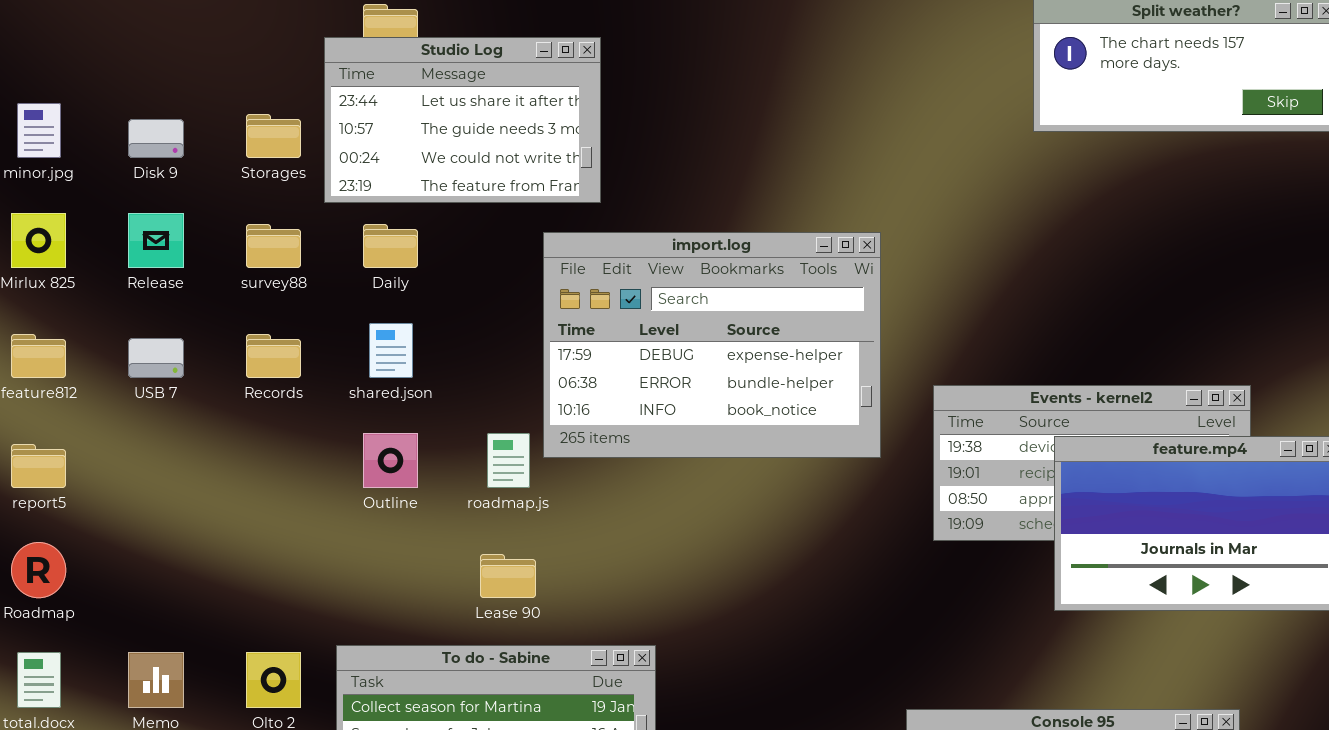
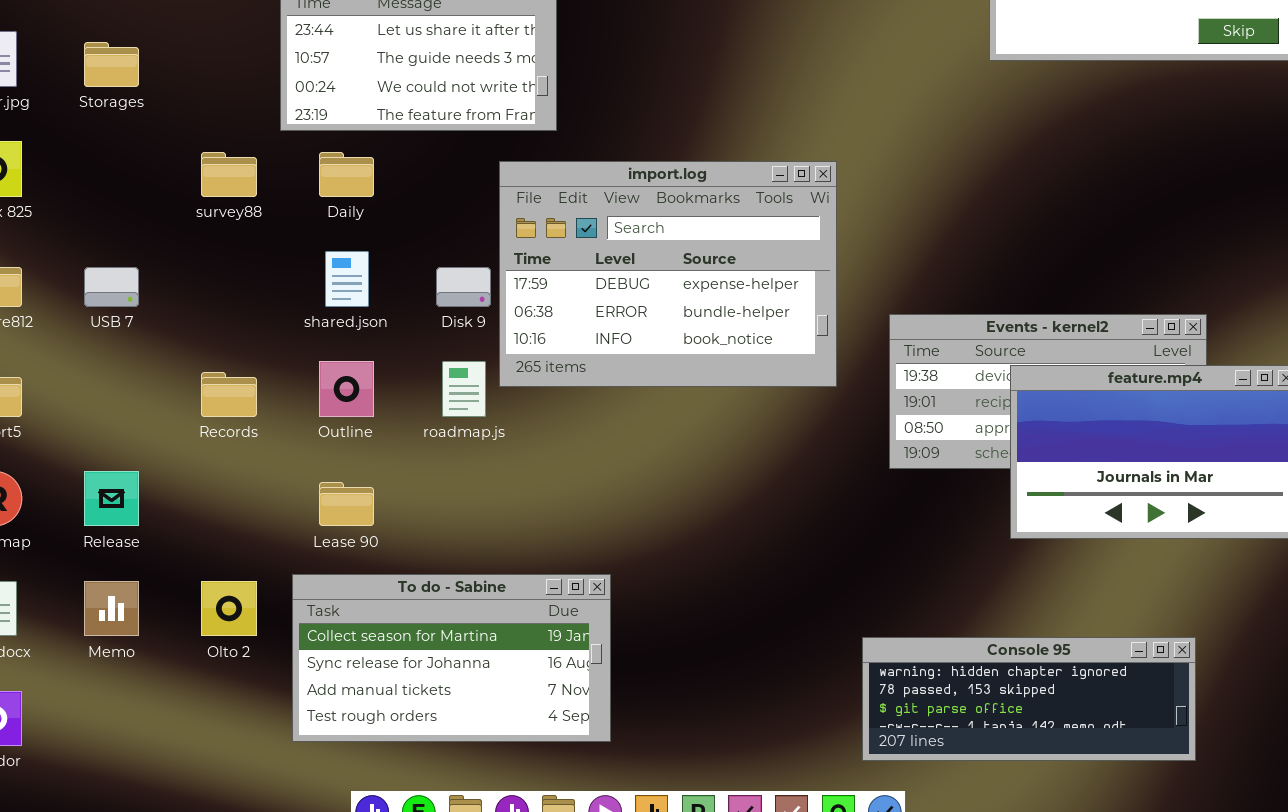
Storages: [246,114,301,158] -> [84,42,139,87], moved
Disk 9: [128,119,184,158] -> [436,267,491,307], moved
Release: [128,213,184,268] -> [84,471,139,526], moved
Records: [246,334,301,378] -> [201,372,257,417], moved
Lease 90: [480,554,536,598] -> [319,482,374,526], moved

